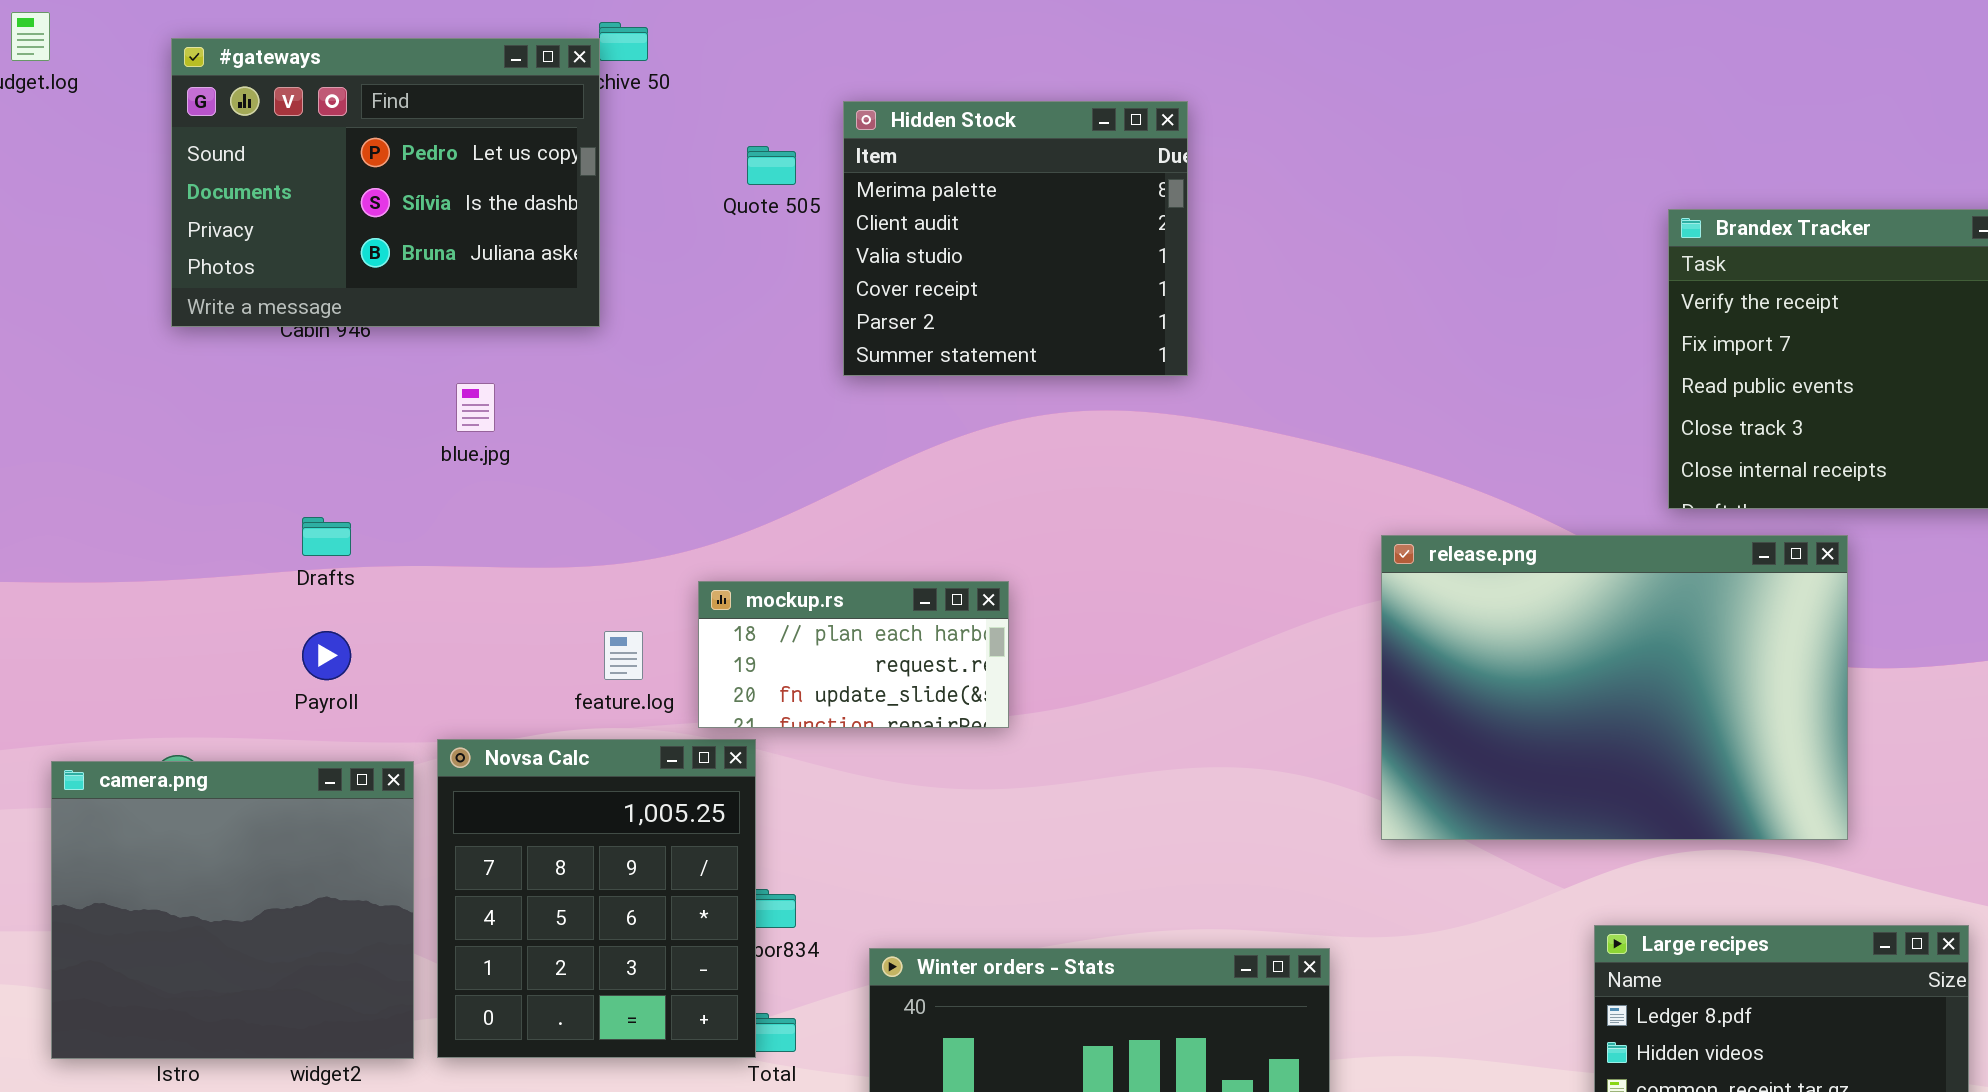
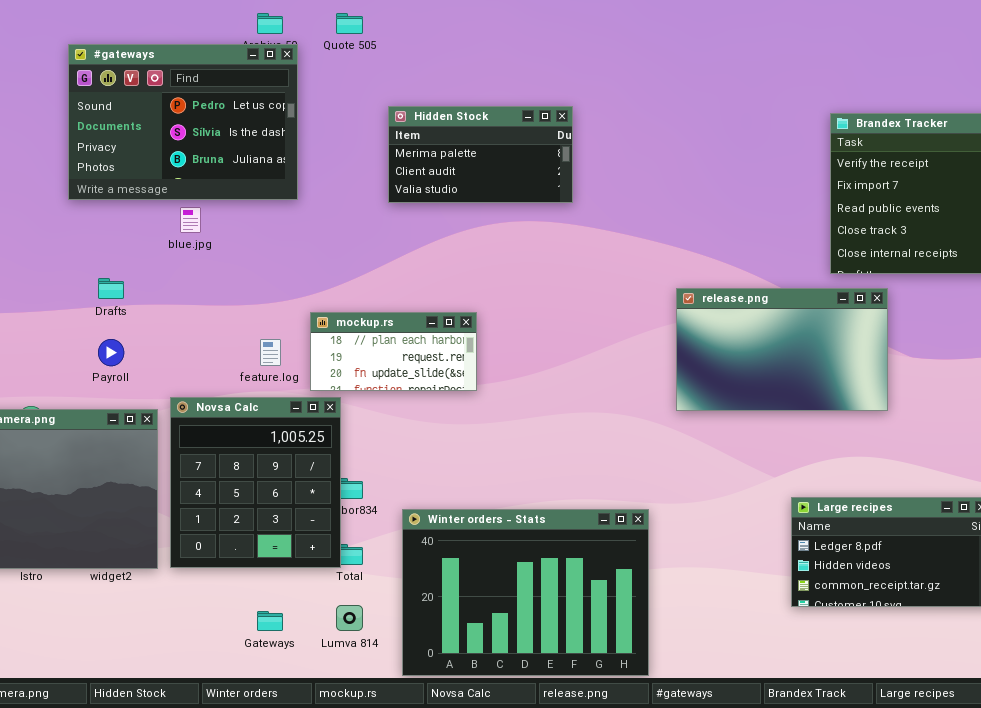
#gateways: [171,38,600,327] -> [68,44,298,200], moved
Hidden Stock: [843,101,1188,376] -> [388,106,573,203], resized
Quote 505: [747,146,796,185] -> [336,13,363,34], moved
release.png: [1381,535,1848,840] -> [676,288,888,411], resized

